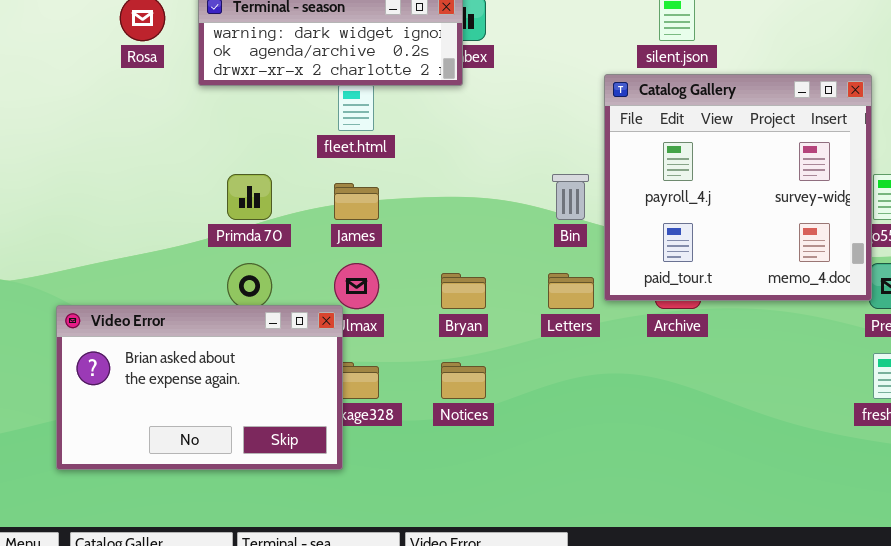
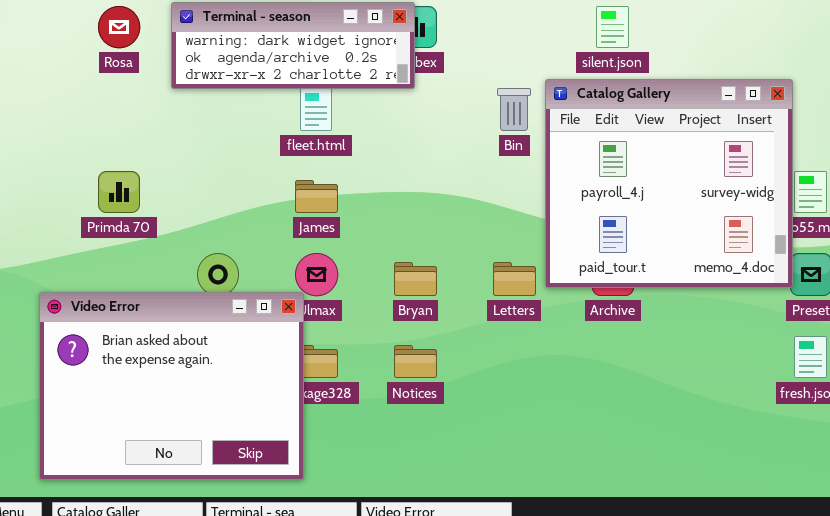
Primda 70: [227,174,272,220] -> [98,171,140,213], moved
Bin: [552,174,589,220] -> [497,88,531,131], moved
Video Error: [56,305,343,470] -> [39,292,304,480], resized

